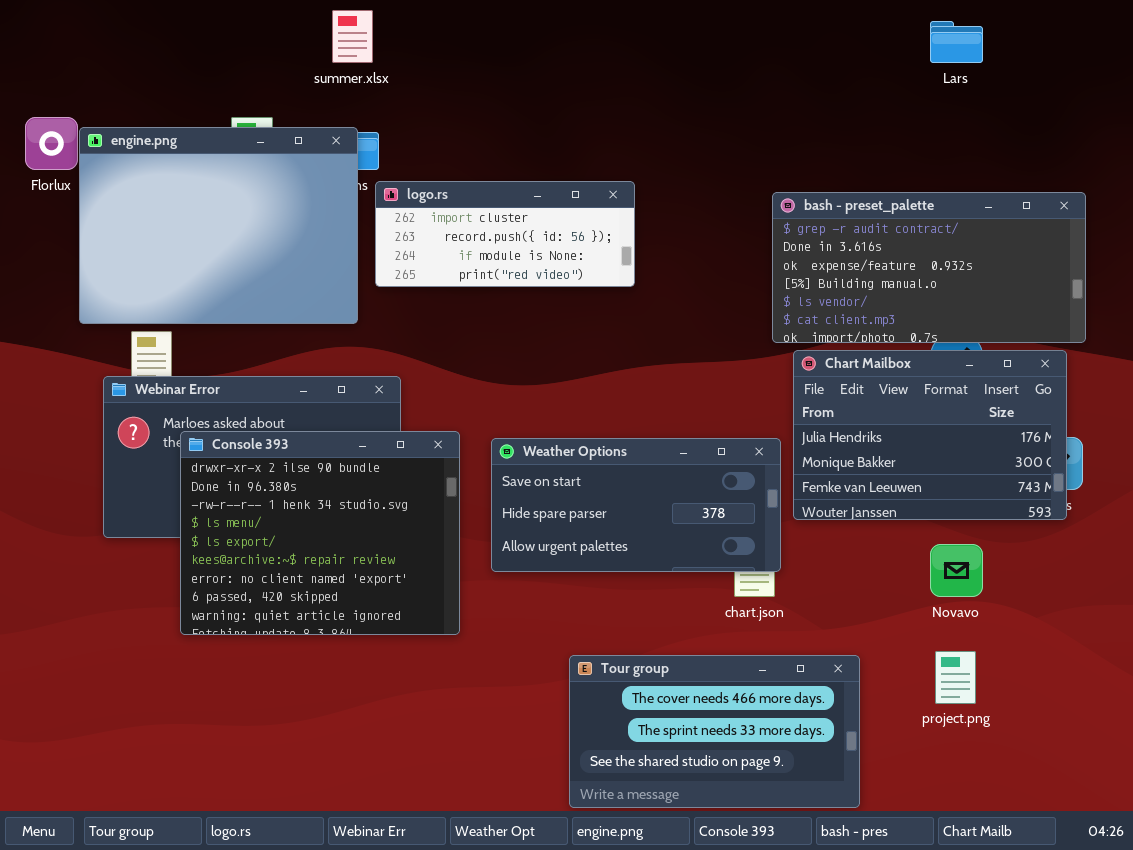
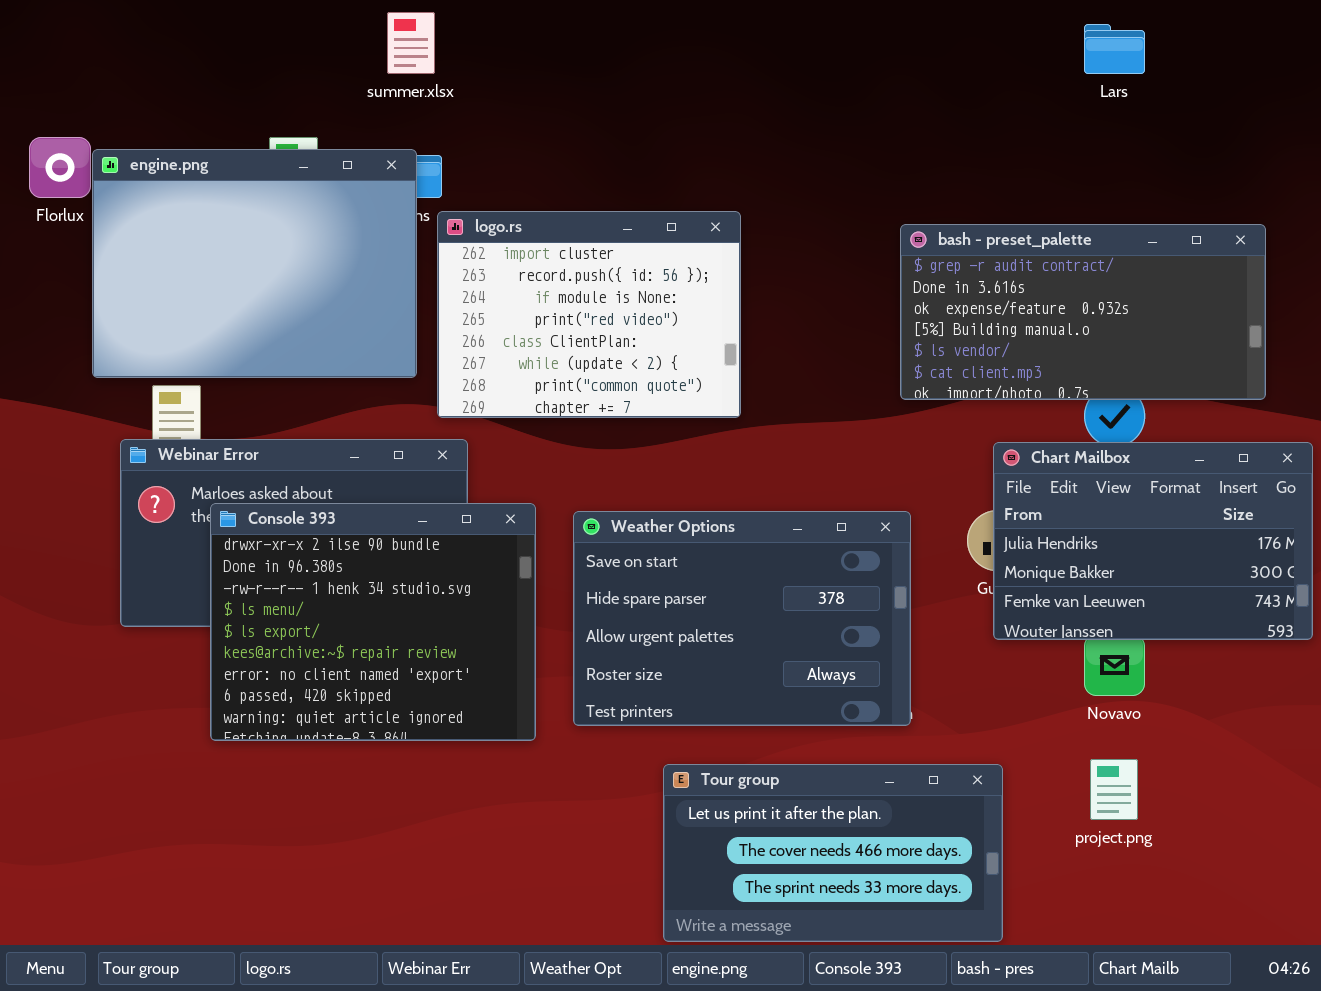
logo.rs: [375,181,635,287] -> [437,211,741,418], resized
Chart Mailbox: [793,350,1067,520] -> [993,442,1313,640], moved
Weather Options: [491,438,781,572] -> [573,511,911,726], resized
Tour group: [569,655,860,808] -> [663,764,1003,942], scrolled up 1 row

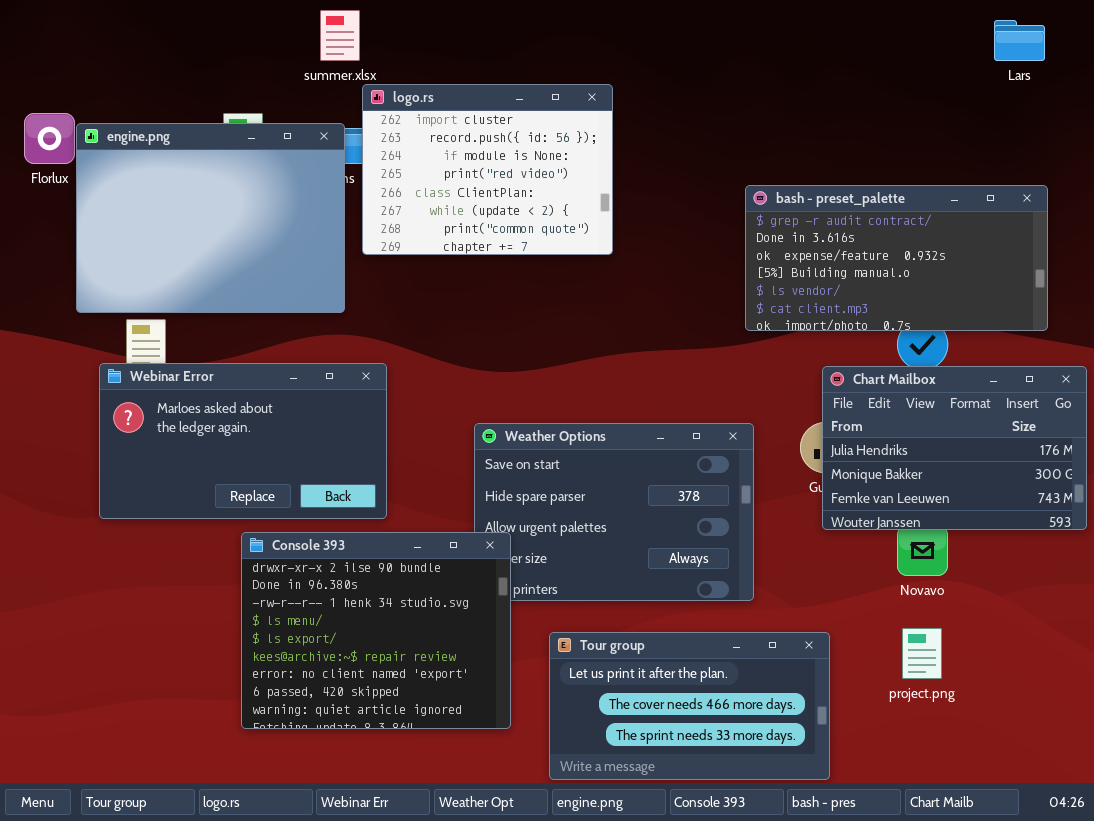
Lars: [1084,24,1145,74] -> [994,20,1045,61], moved
logo.rs: [437,211,741,418] -> [362,84,613,255], moved
Console 393: [210,503,536,741] -> [241,532,511,729], moved

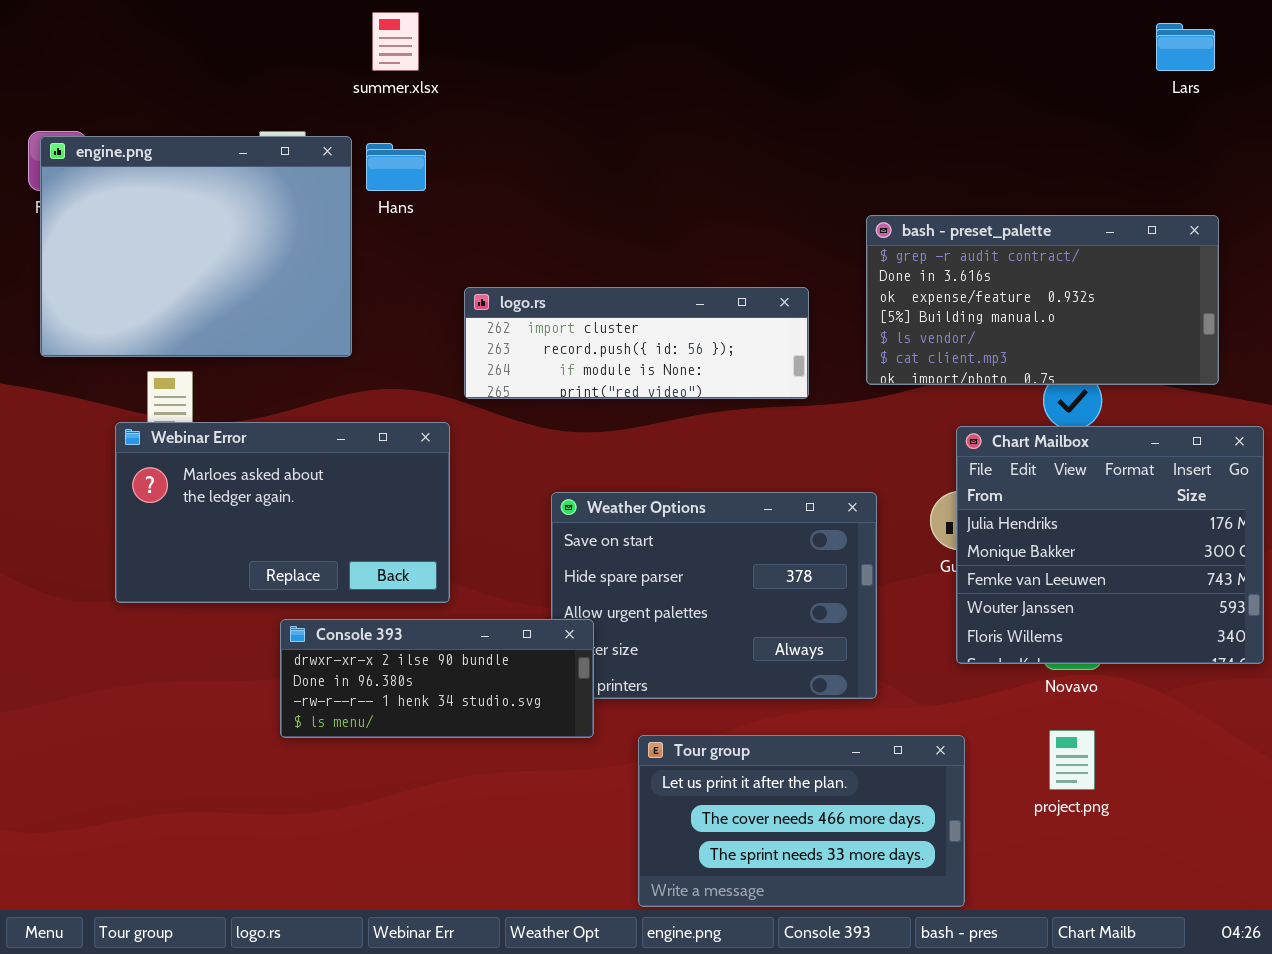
logo.rs: [362,84,613,255] -> [464,287,809,399], moved, resized
engine.png: [76,123,345,313] -> [40,136,352,357], moved
Chart Mailbox: [822,366,1087,530] -> [956,426,1264,664], resized
Console 393: [241,532,511,729] -> [280,619,594,738], resized

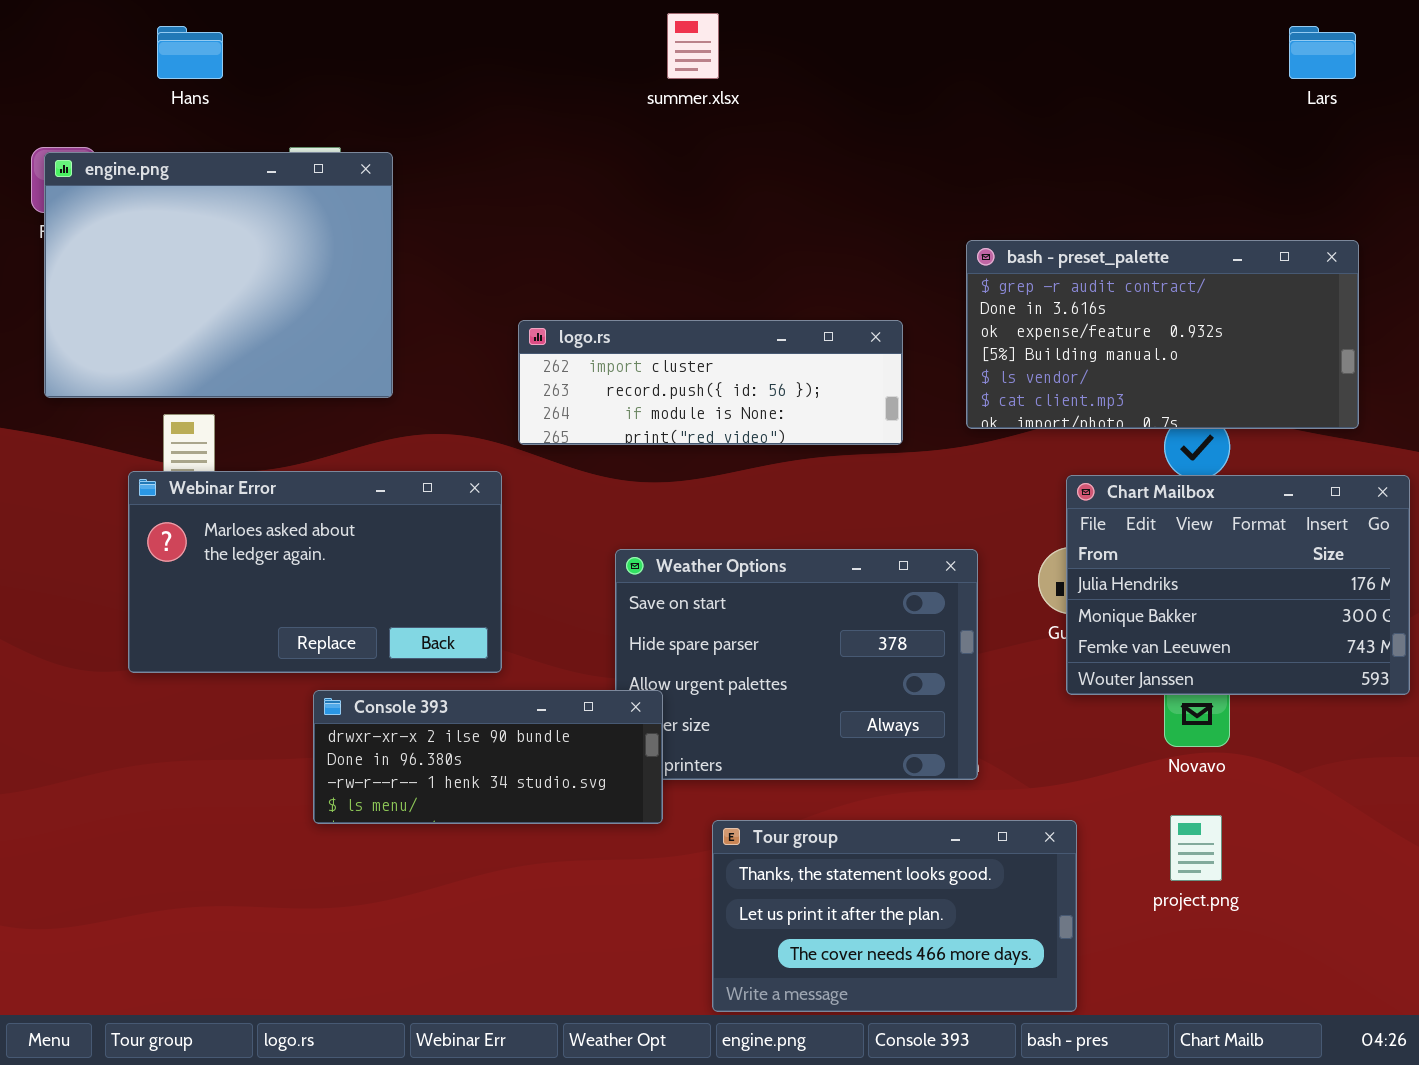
summer.xlsx: [372,12,419,71] -> [667,13,719,79], moved
Hans: [366,143,426,191] -> [157,26,223,79], moved
Chart Mailbox: [956,426,1264,664] -> [1066,475,1410,695], resized
Tour group: [638,735,965,907] -> [712,820,1077,1012], scrolled up 1 row

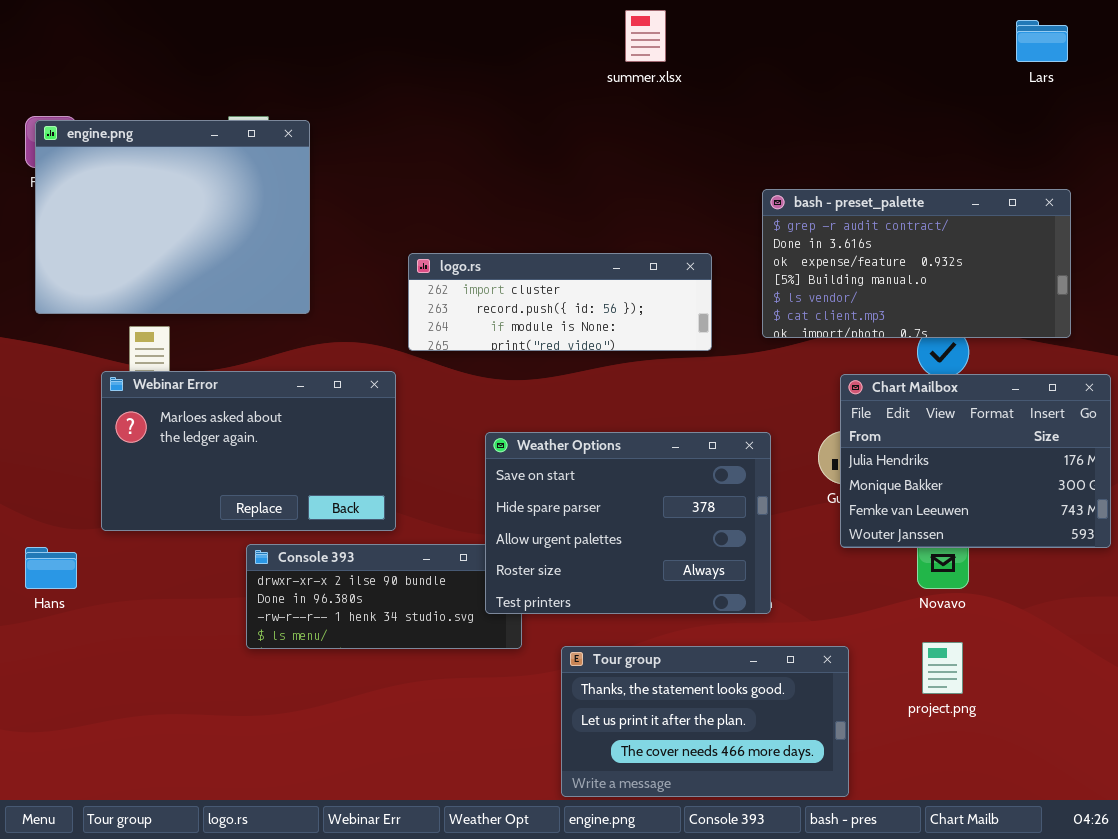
summer.xlsx: [667,13,719,79] -> [625,10,666,62], moved
Hans: [157,26,223,79] -> [25,547,77,589], moved
Weather Options: [615,549,978,780] -> [485,432,771,614], raised

